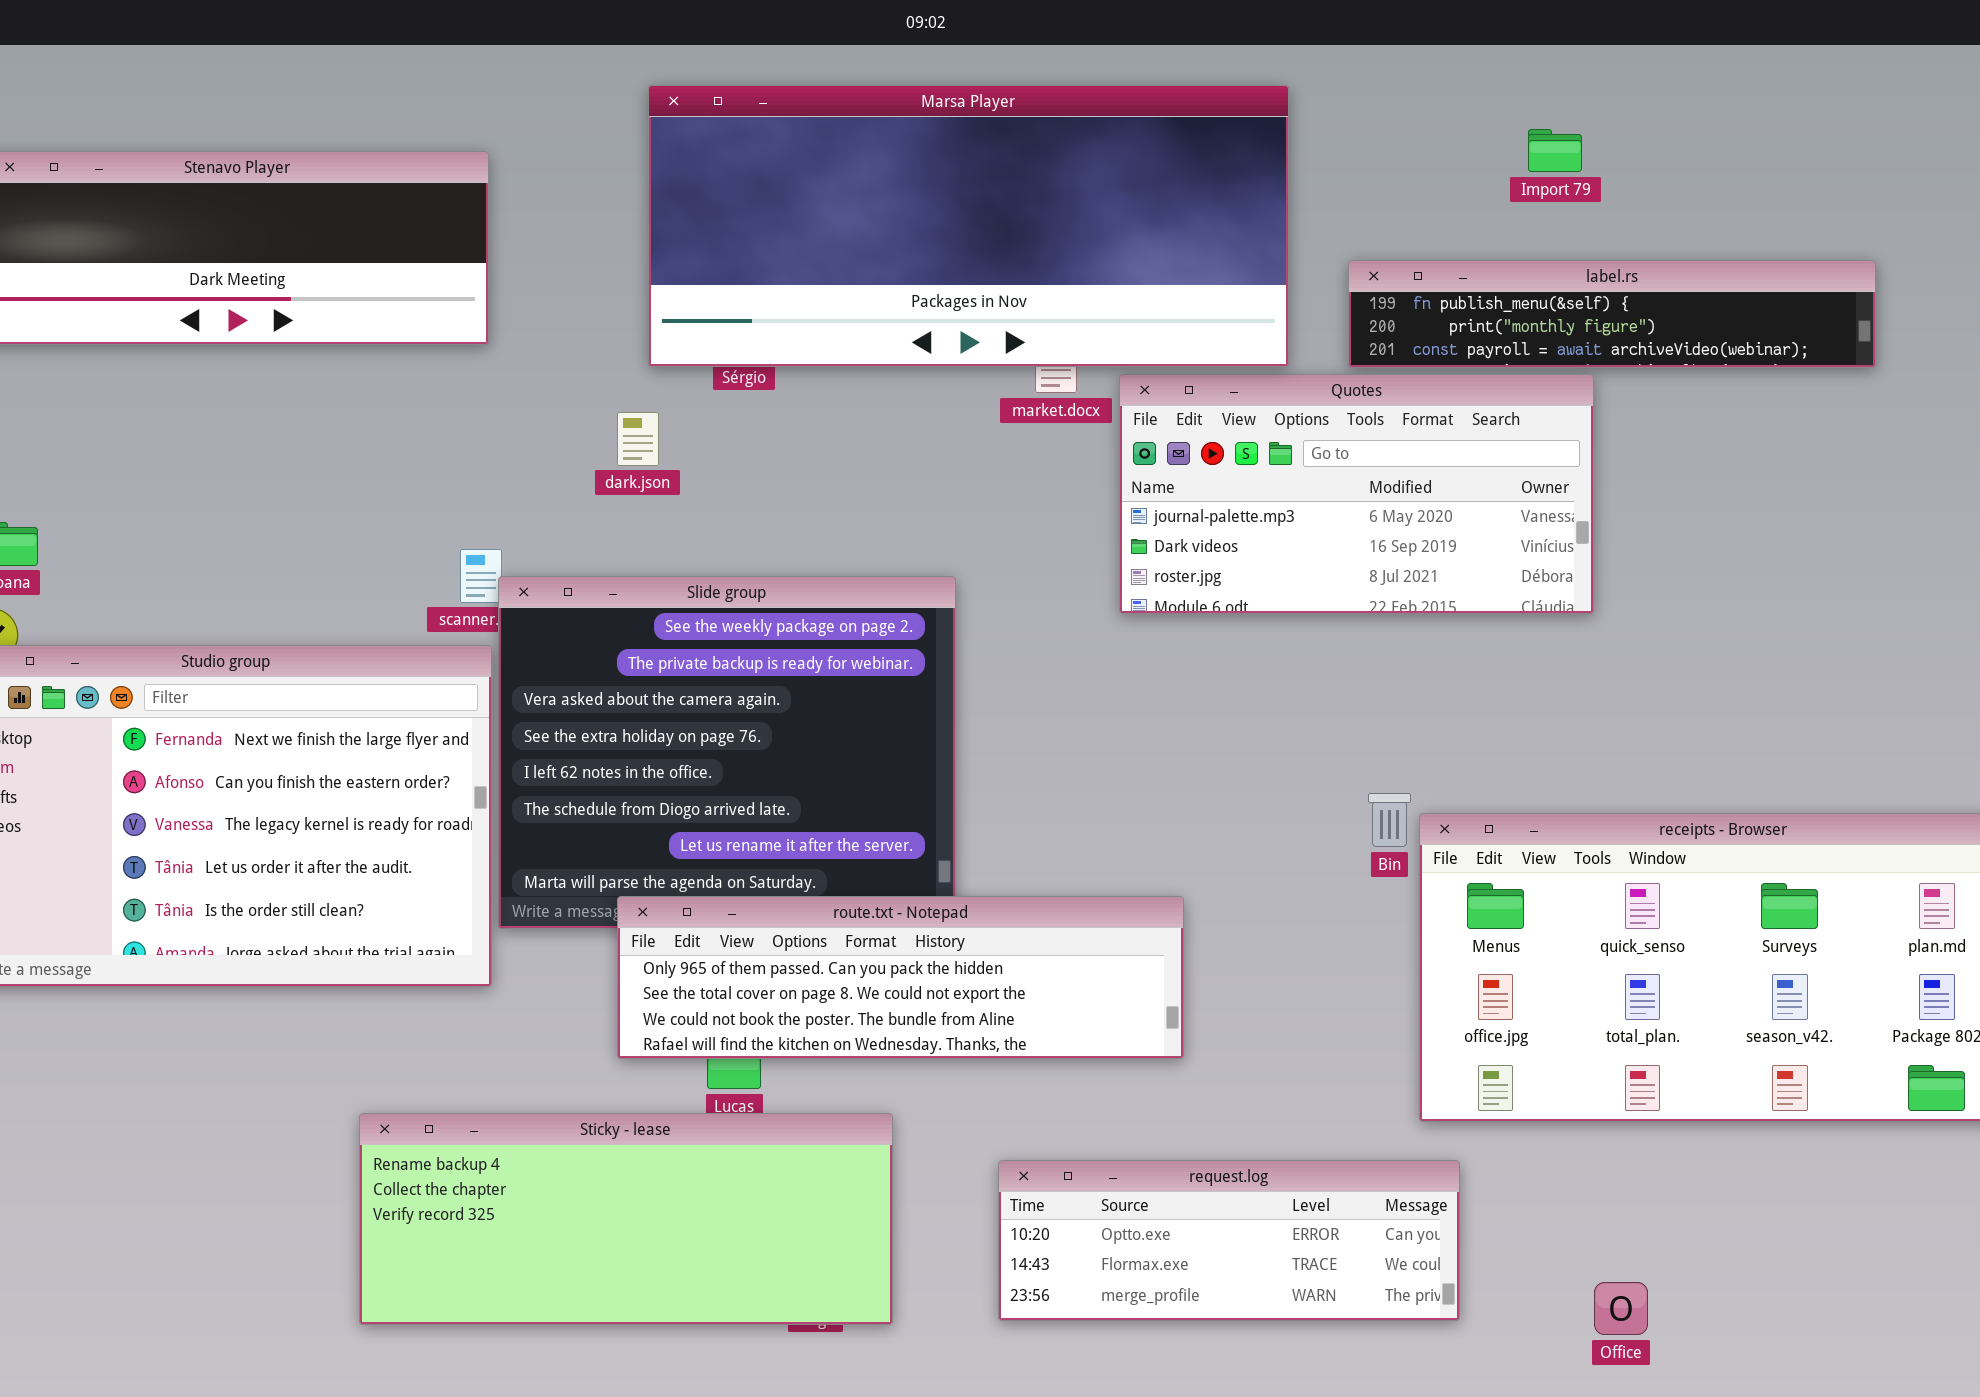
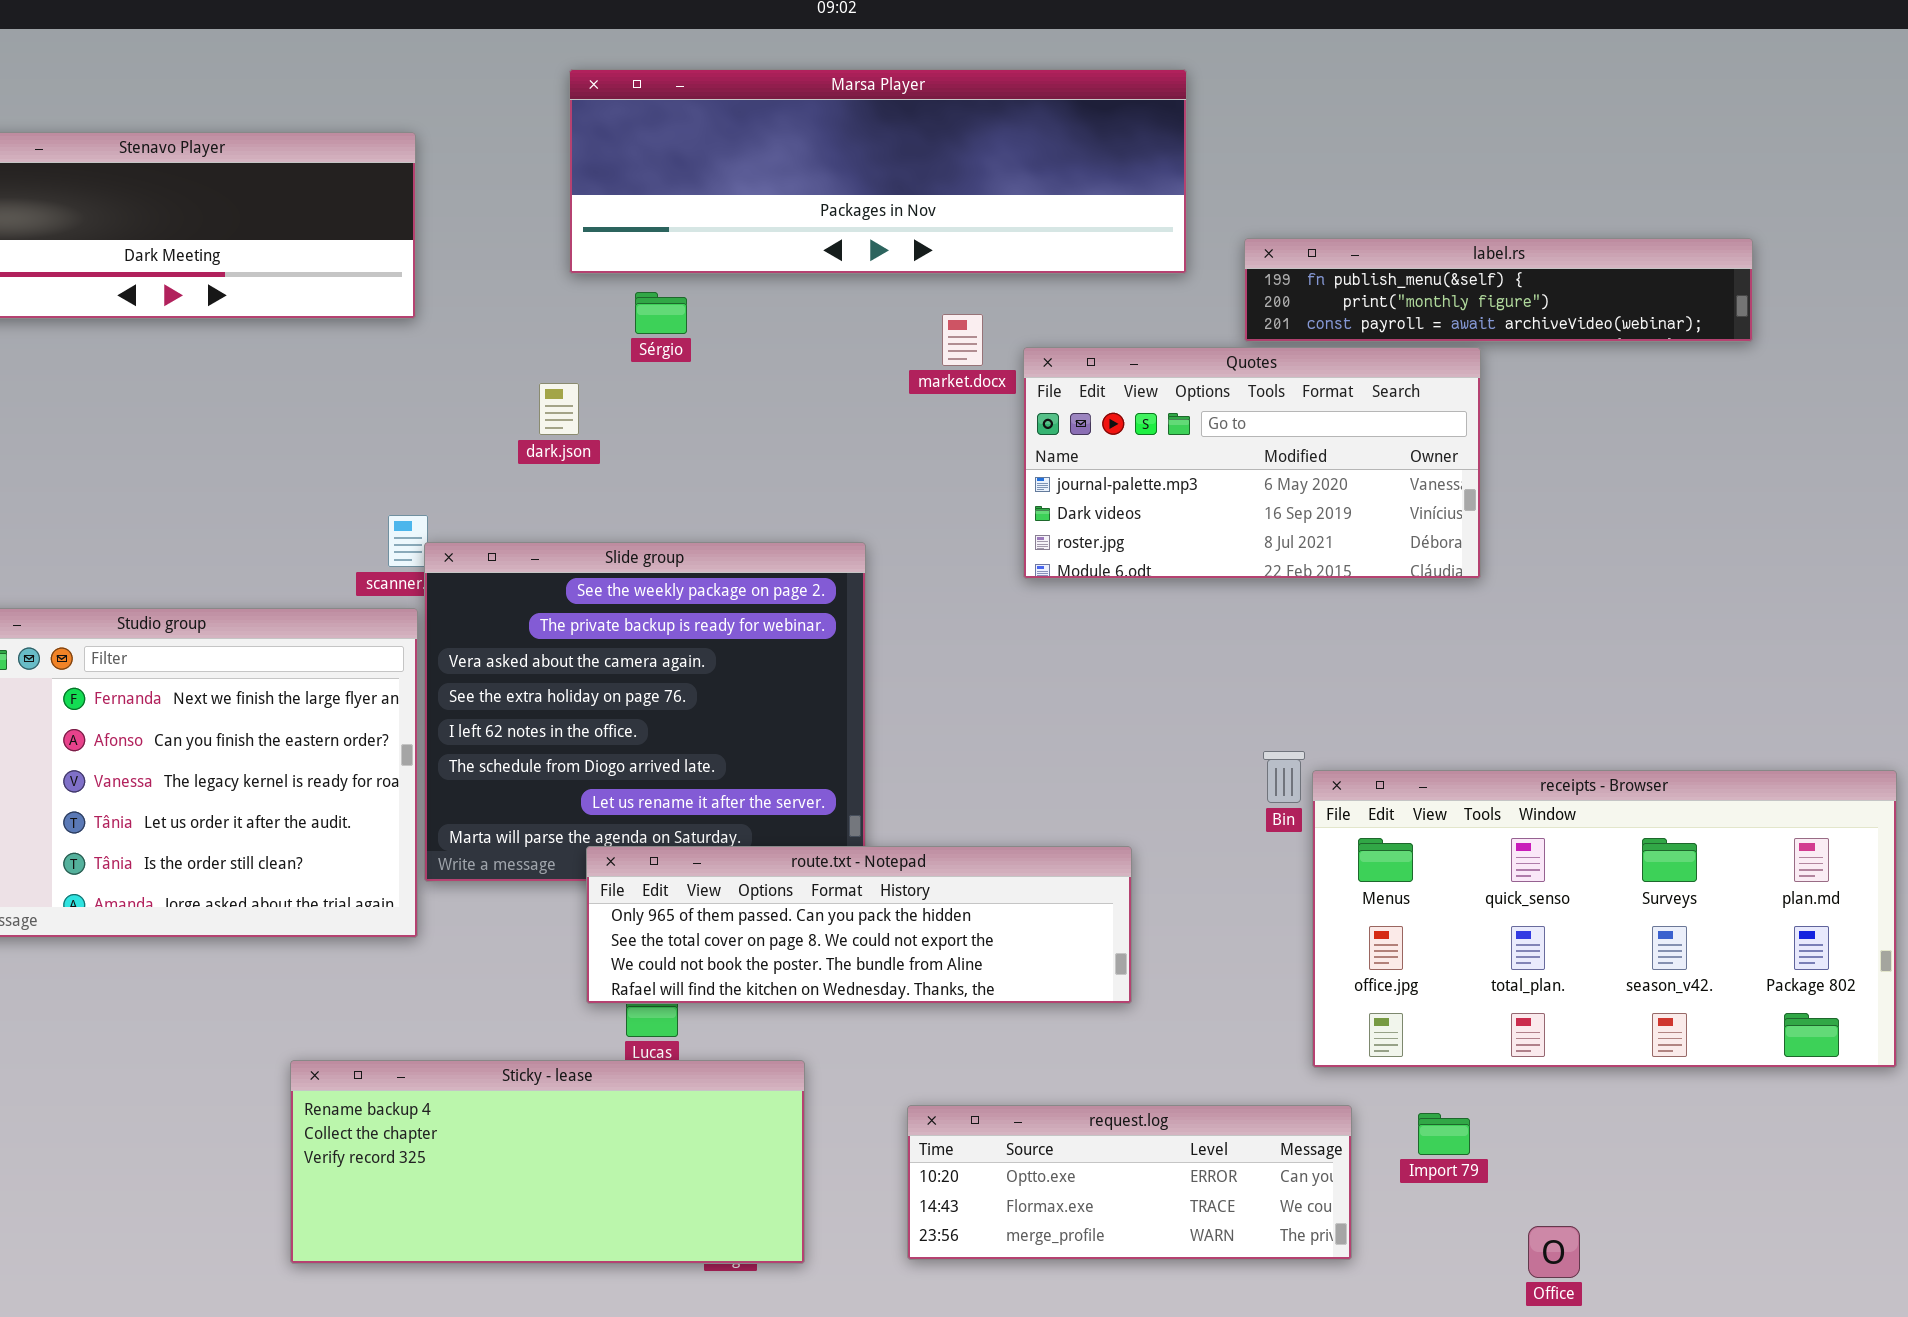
Marsa Player: [648,85,1289,367] -> [569,69,1187,274], resized
Import 79: [1528,129,1582,172] -> [1418,1113,1470,1155], moved
route.txt - Notepad: [617,896,1184,1059] -> [586,846,1132,1004], moved
Office: [1594,1282,1648,1335] -> [1528,1226,1580,1278], moved

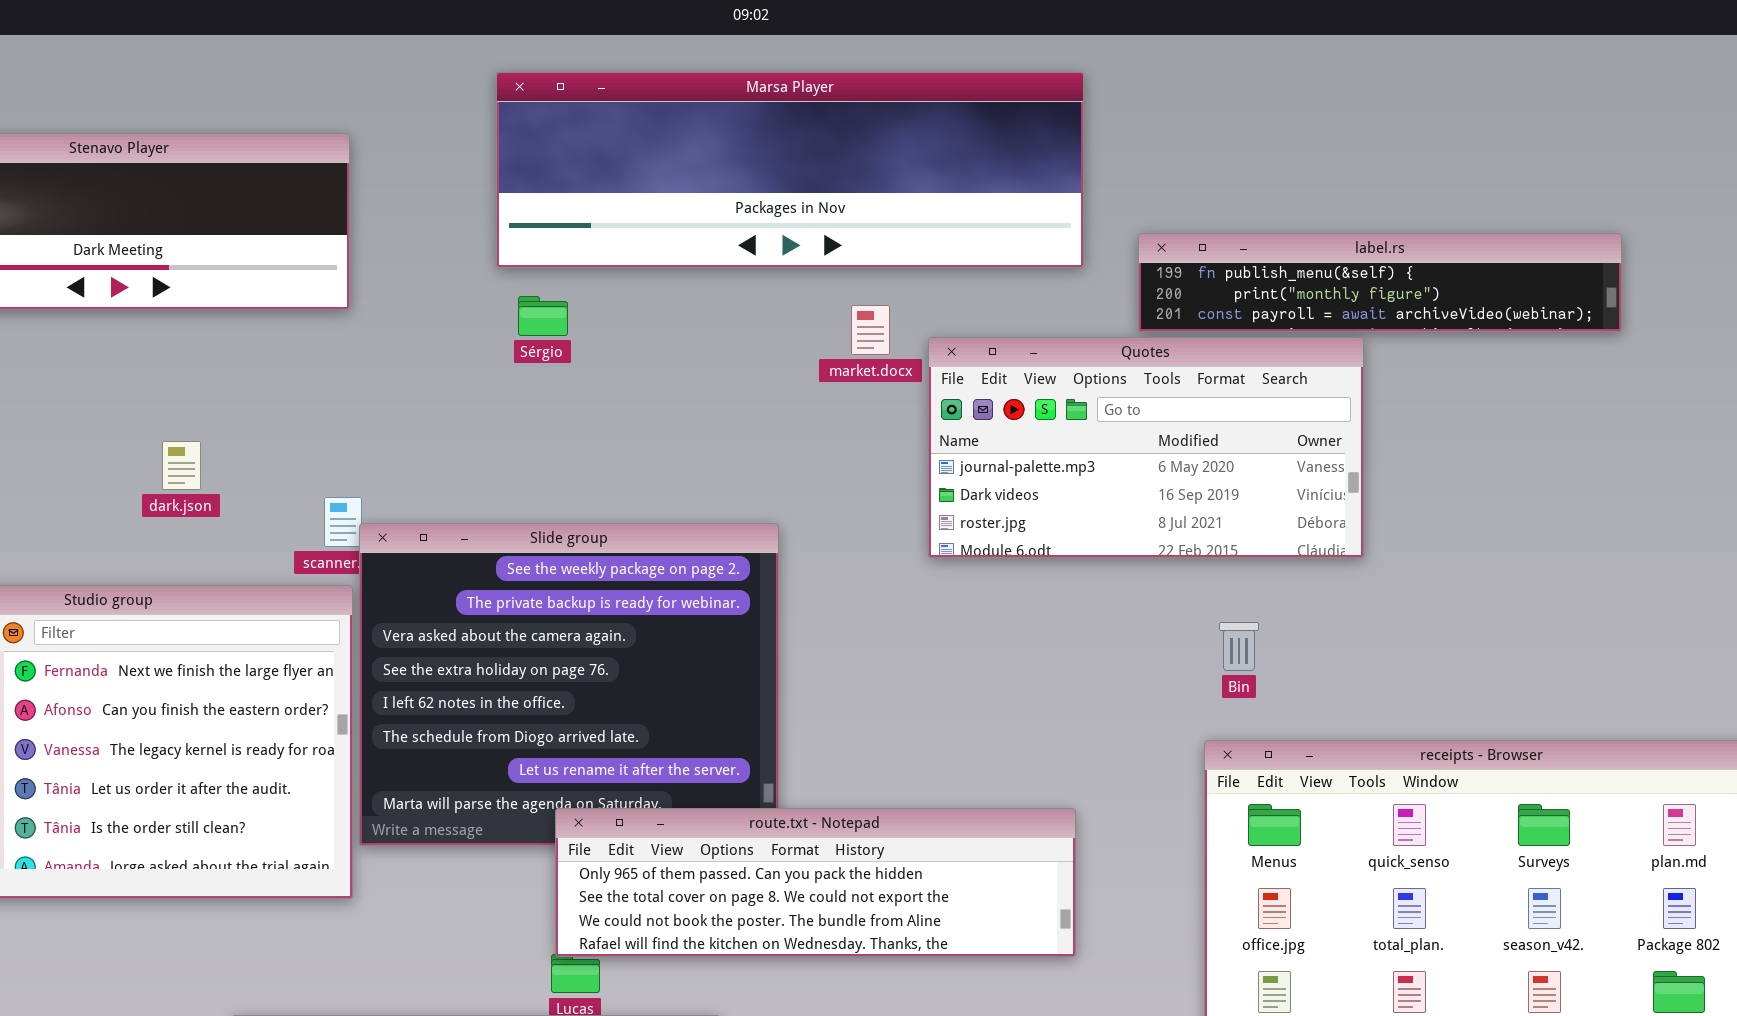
Sérgio: [635,292,687,334] -> [518,296,568,336], moved
dark.json: [539,383,579,435] -> [162,441,201,490], moved
Bin: [1263,751,1305,803] -> [1219,622,1259,671], moved
route.txt - Notepad: [586,846,1132,1004] -> [555,808,1076,957], moved

